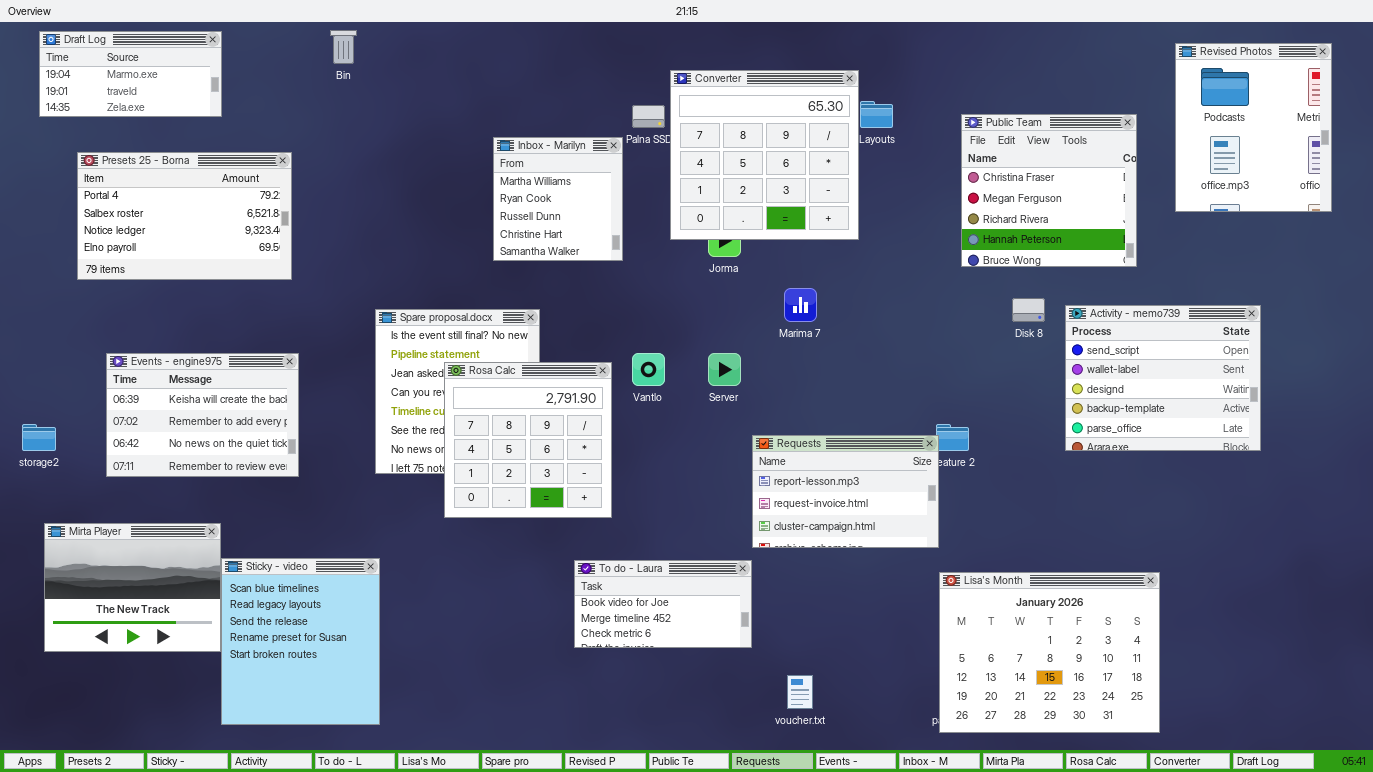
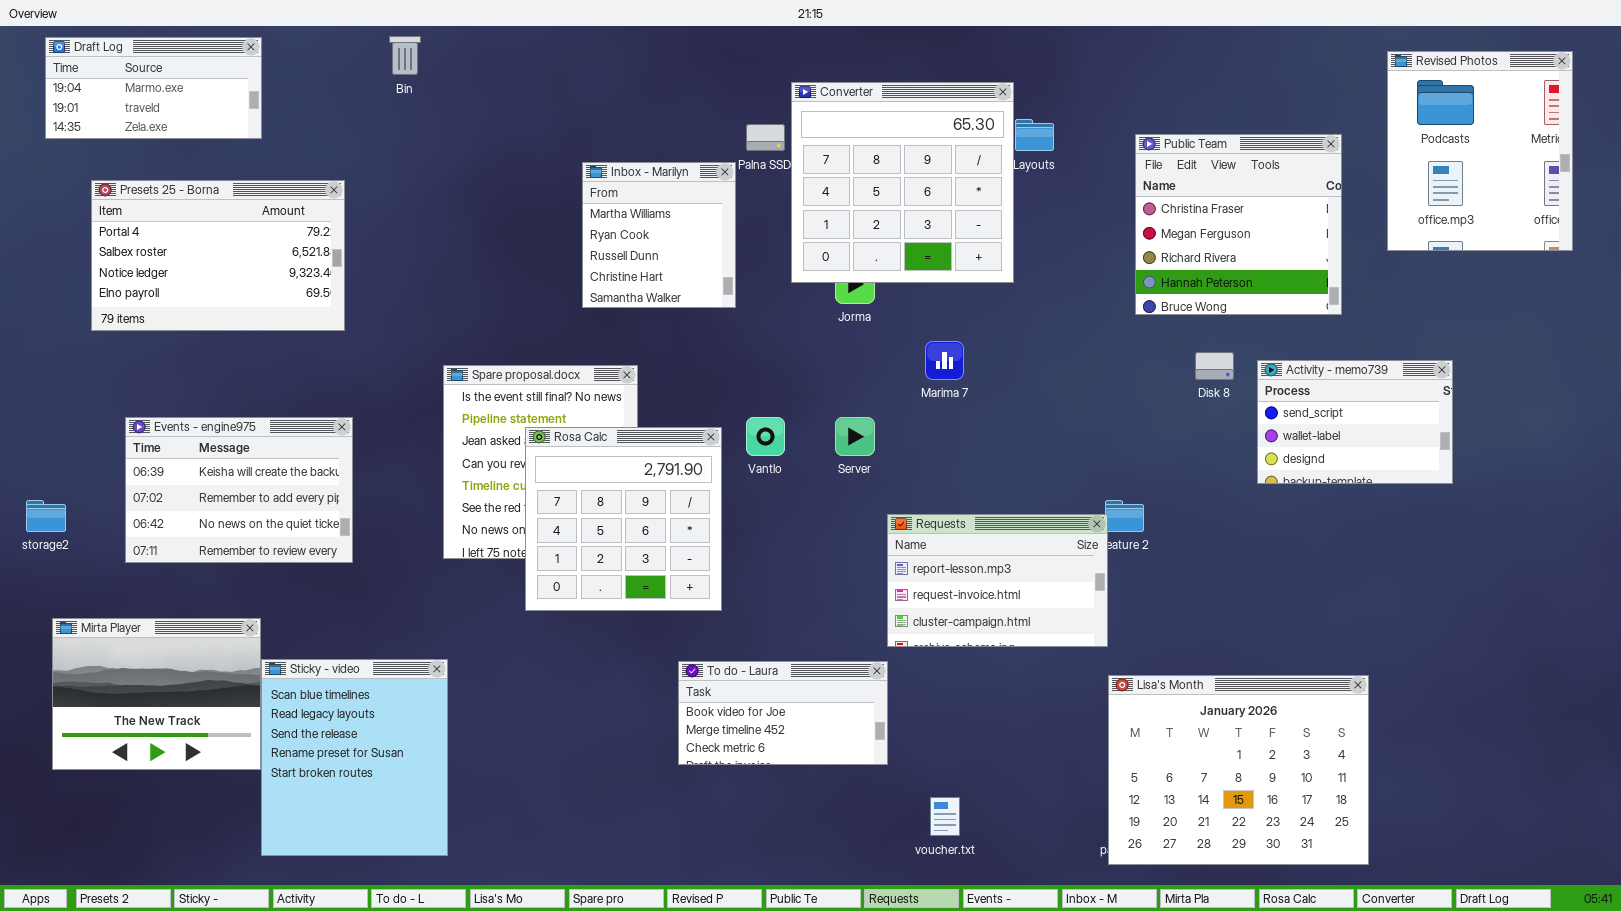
Activity - memo739: [1065,305,1261,451] -> [1257,360,1453,484], resized

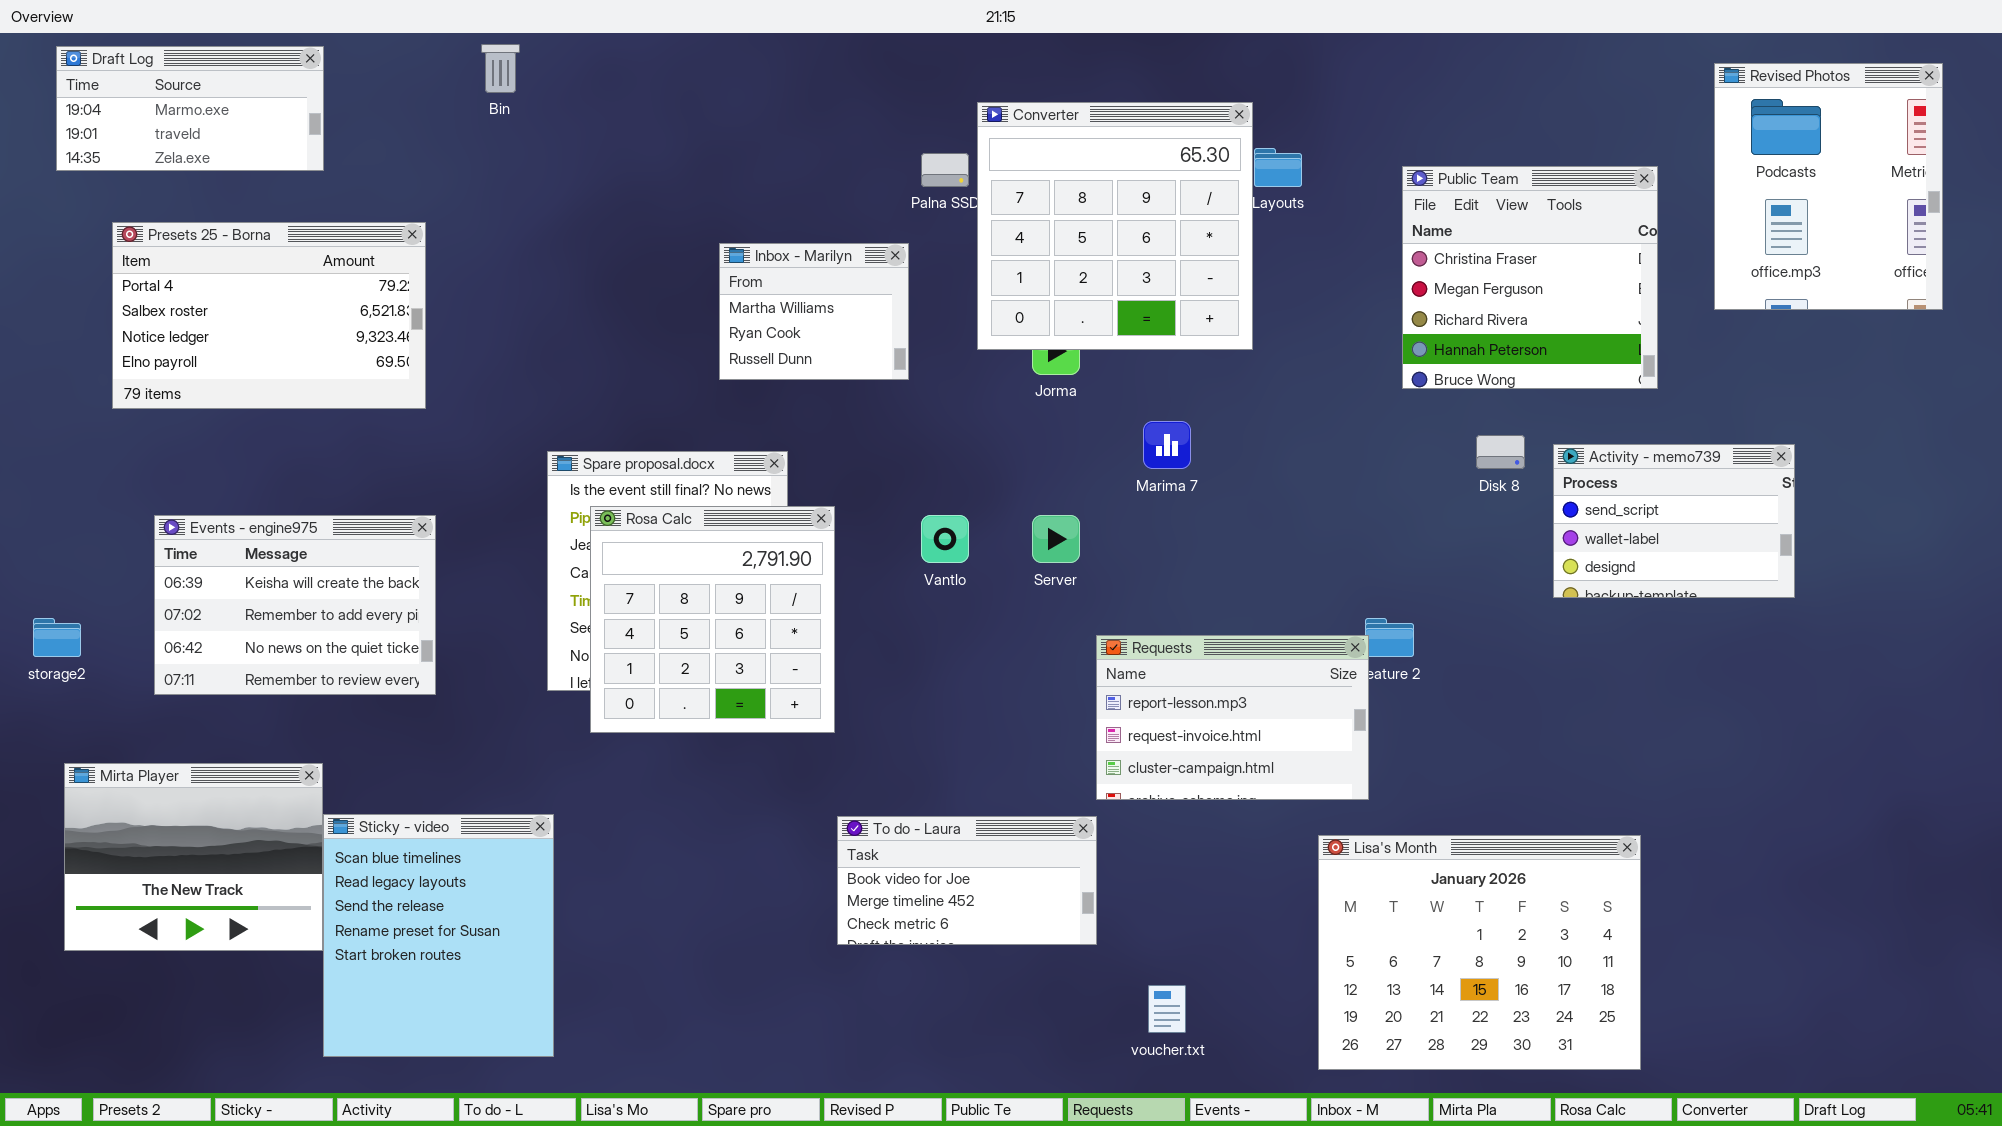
Inbox - Marilyn: [582,162,736,308] -> [719,243,909,380], resized
Rosa Calc: [525,427,722,611] -> [590,506,835,733], moved
Lisa's Month: [1108,675,1369,865] -> [1318,835,1641,1070], moved

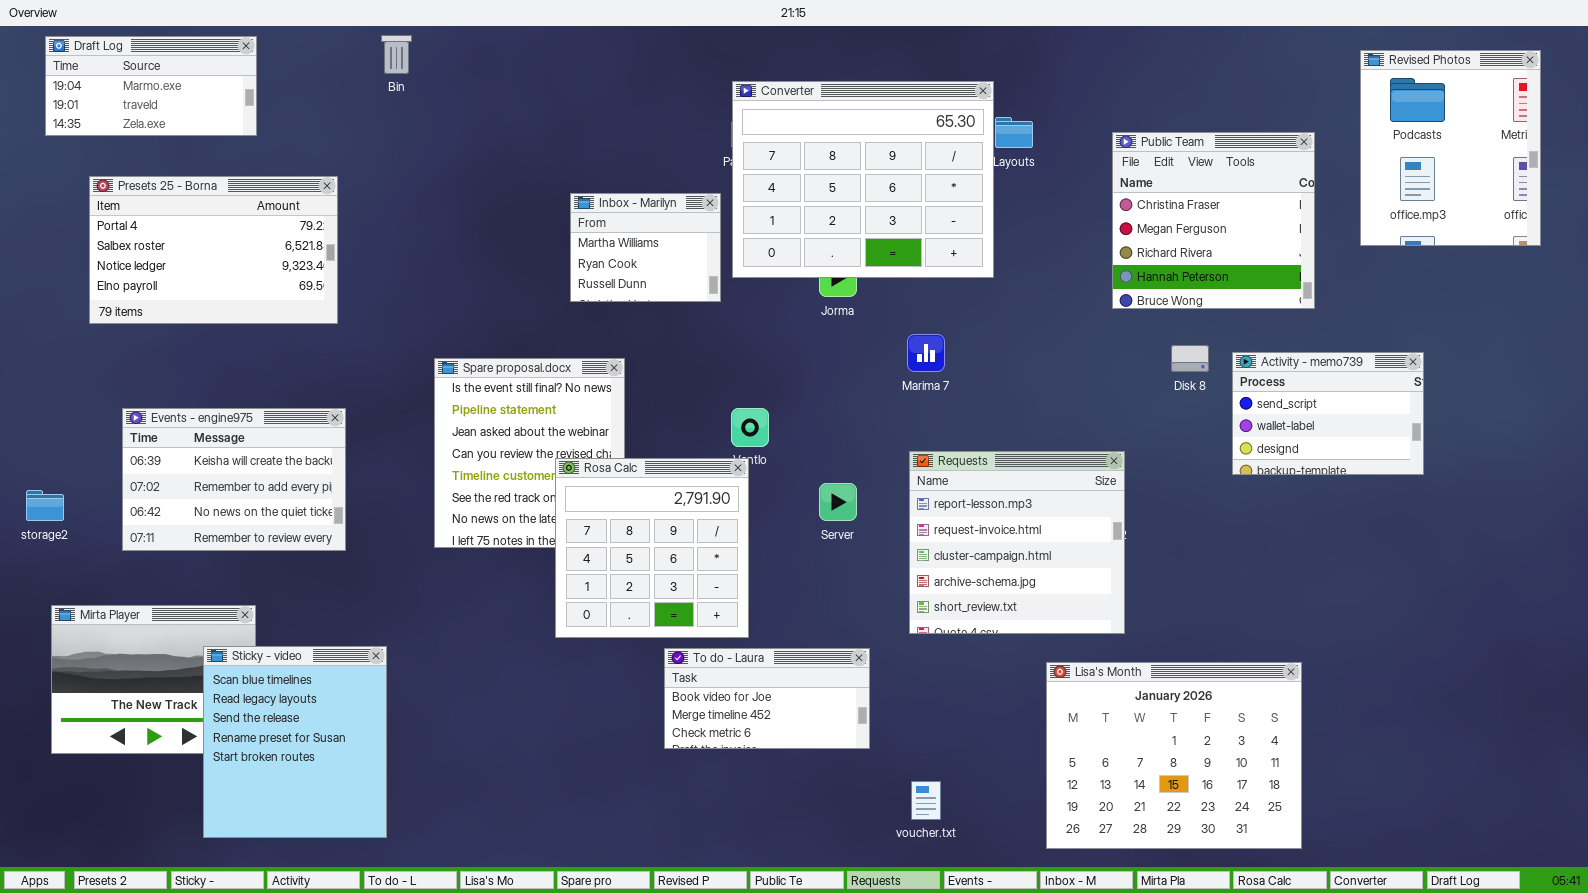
Converter: [977,102,1253,350] -> [732,81,994,278], resized
Rosa Calc: [590,506,835,733] -> [555,458,749,638], moved
Server: [1032,515,1080,563] -> [819,483,857,521], moved
Requests: [1096,635,1369,800] -> [909,451,1125,634], moved, resized
Sticky - video: [323,814,554,1057] -> [203,646,387,838], moved

